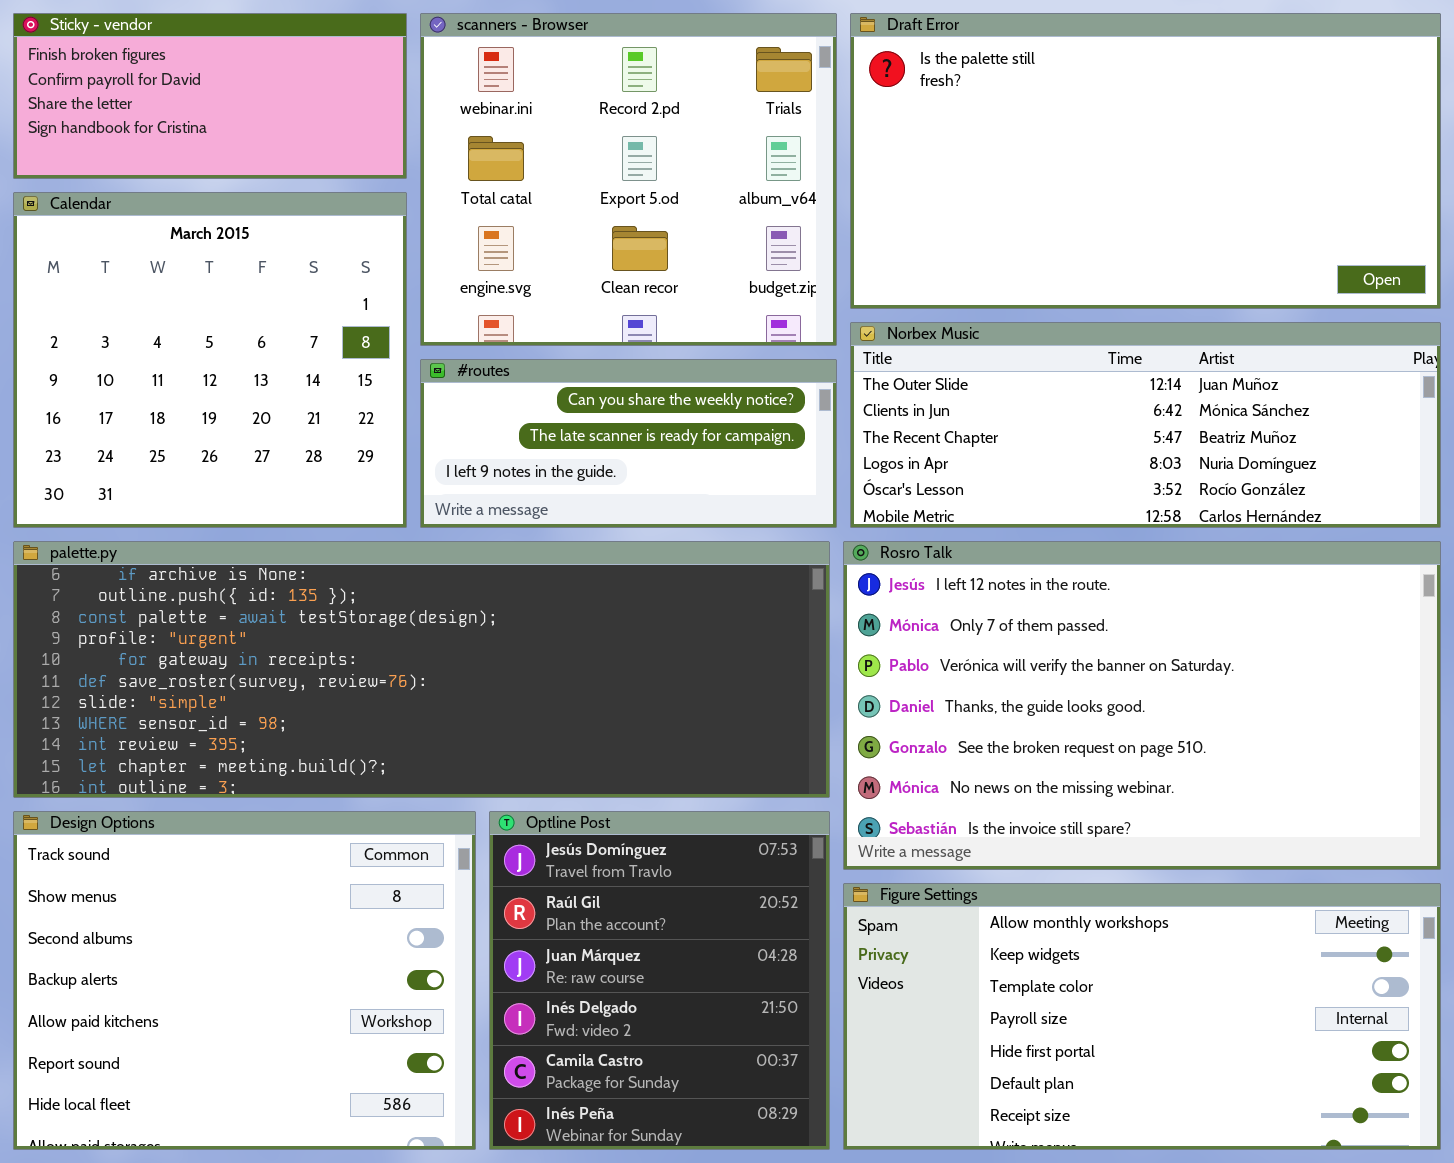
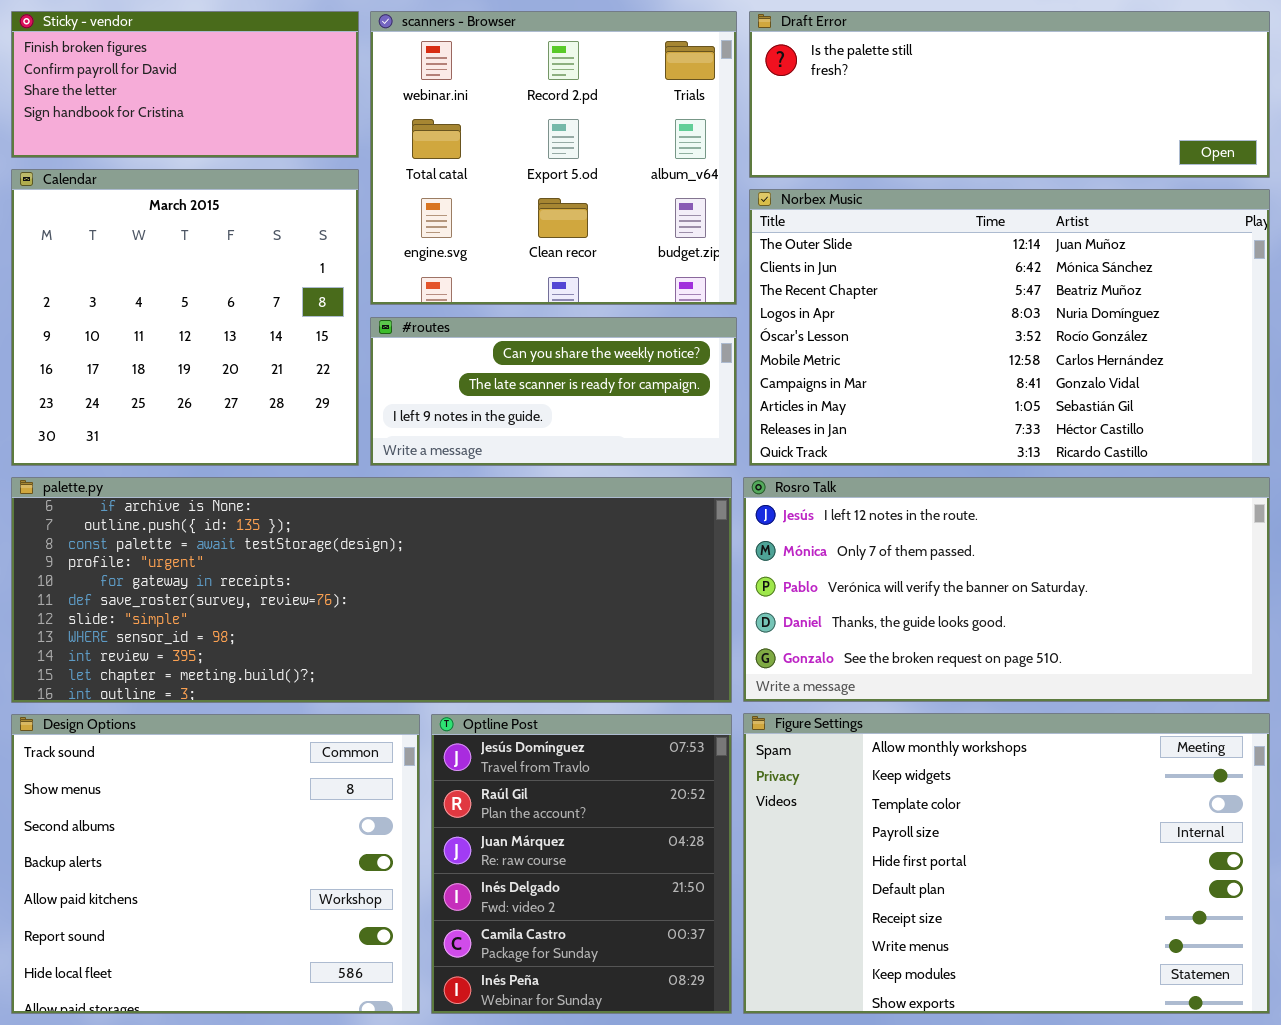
Draft Error: [850,13,1441,309] -> [749,11,1270,178], resized
Norbex Music: [850,322,1441,528] -> [749,189,1270,466], resized
Rosro Talk: [843,541,1441,870] -> [743,477,1270,702], resized
Figure Settings: [843,883,1441,1150] -> [743,713,1270,1014], resized

